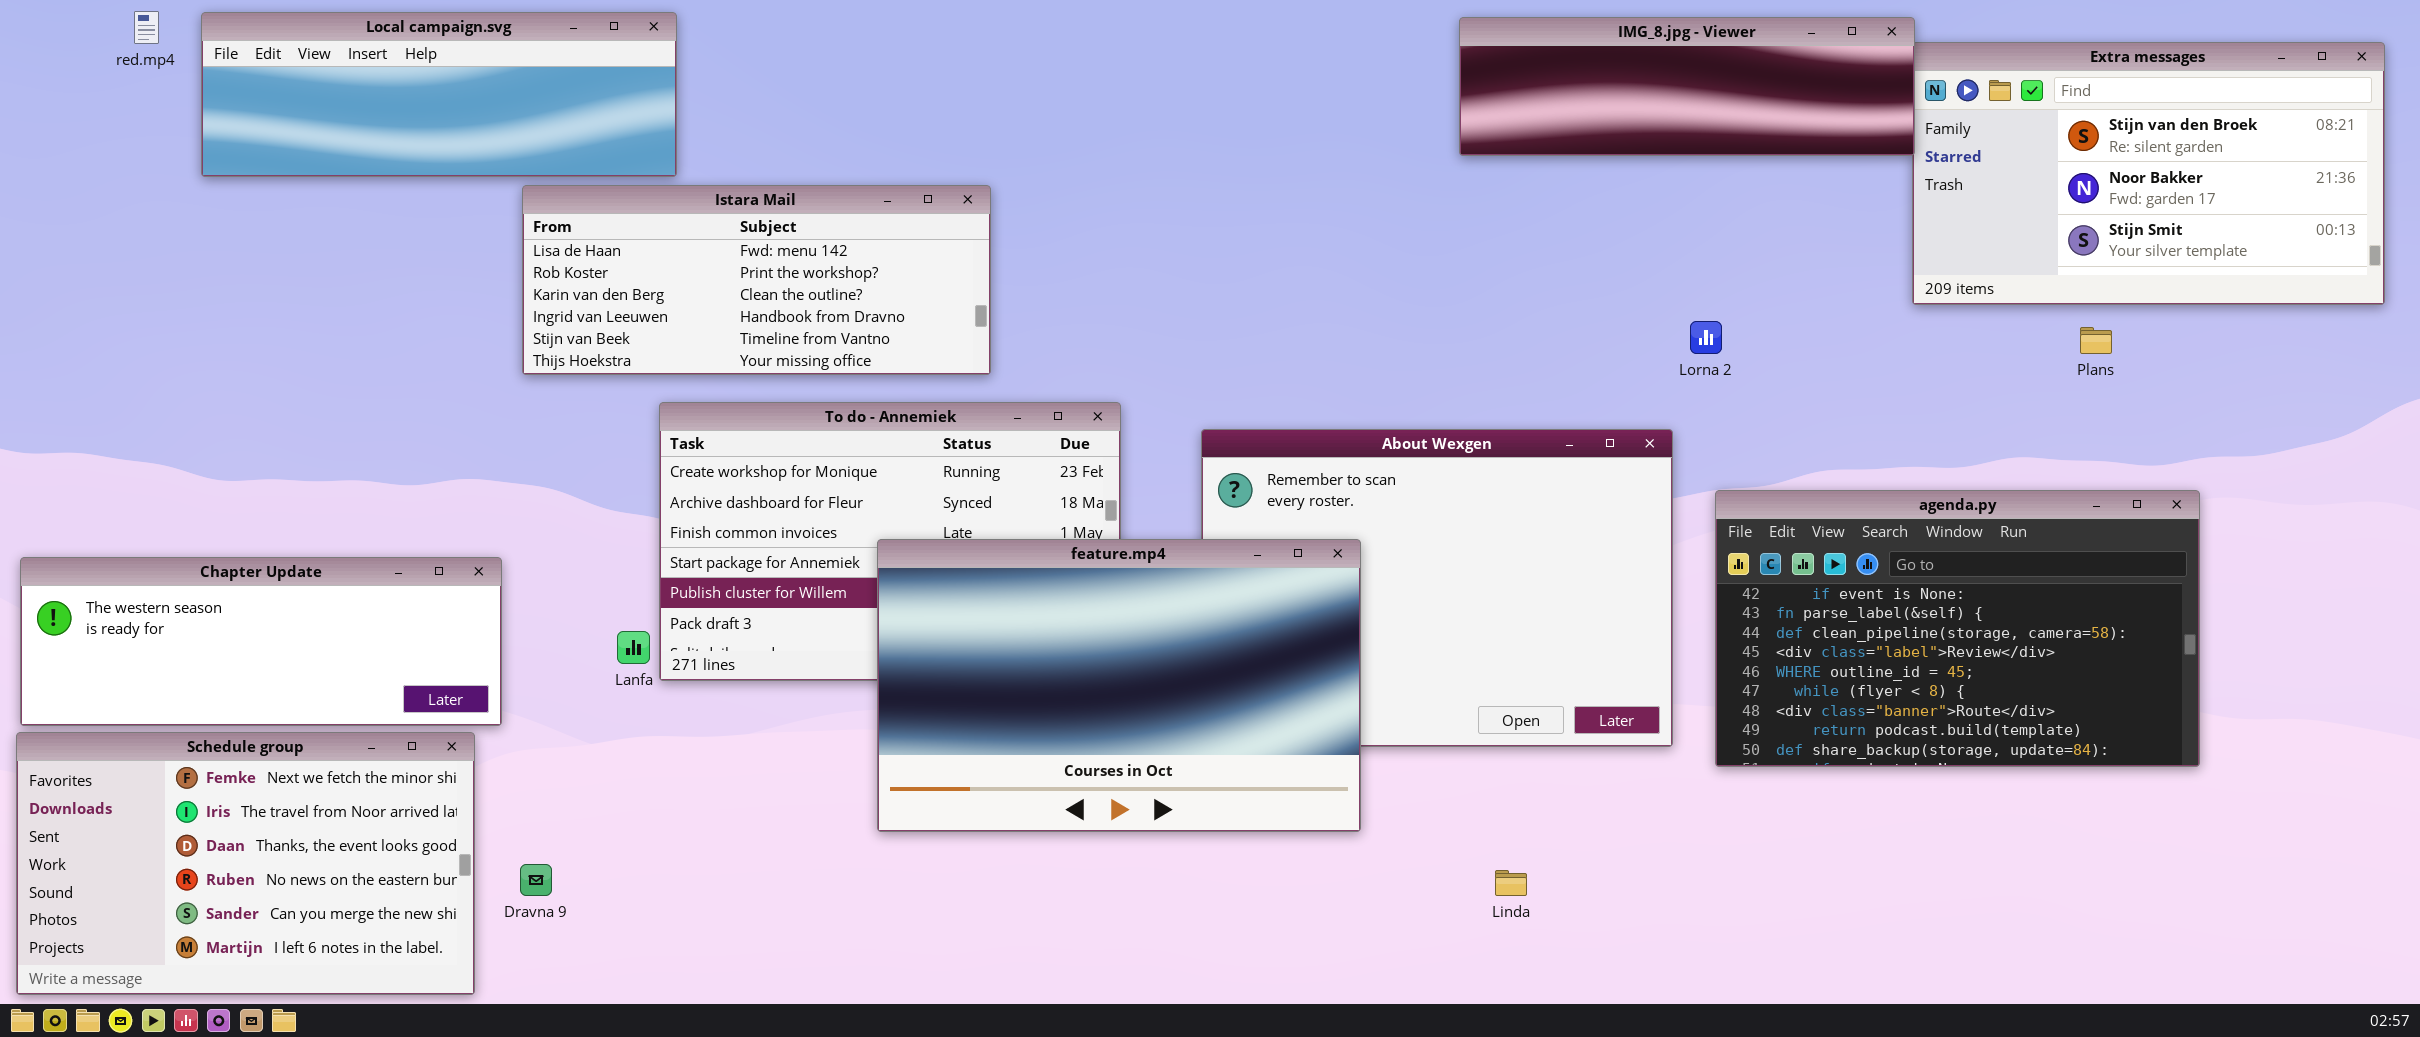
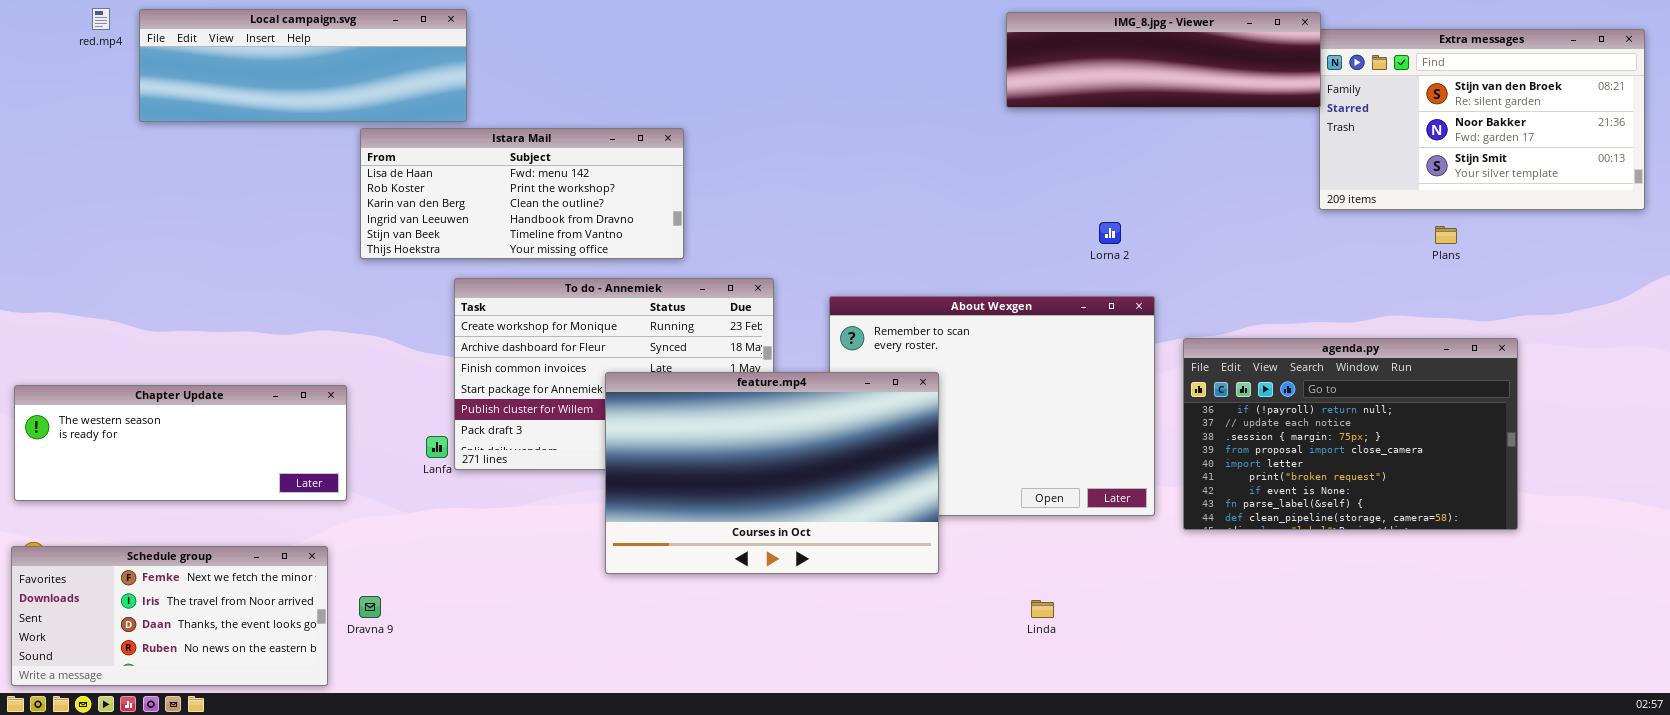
Lorna 2: [1690,321,1722,354] -> [1099,222,1121,244], moved
agenda.py: [1715,490,2200,767] -> [1183,338,1518,530], scrolled up 6 rows
Schedule group: [16,732,475,995] -> [11,546,328,686], resized

